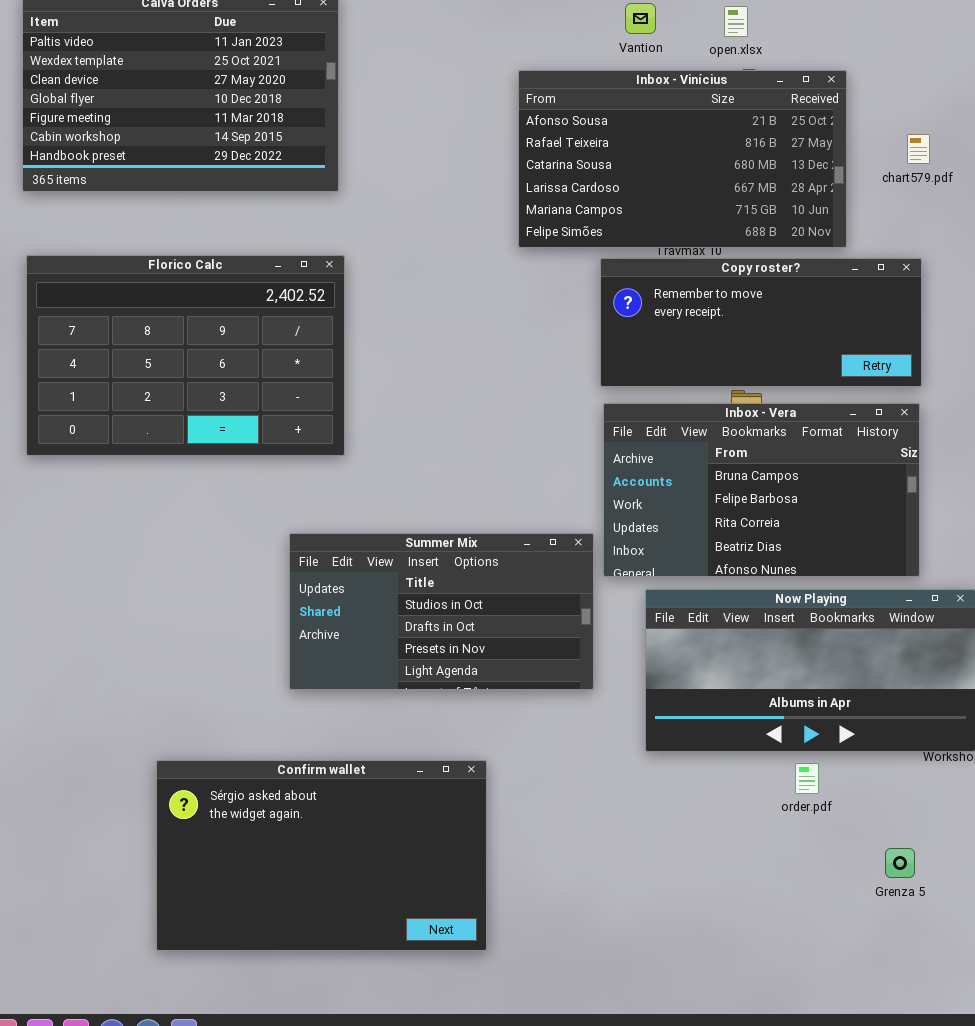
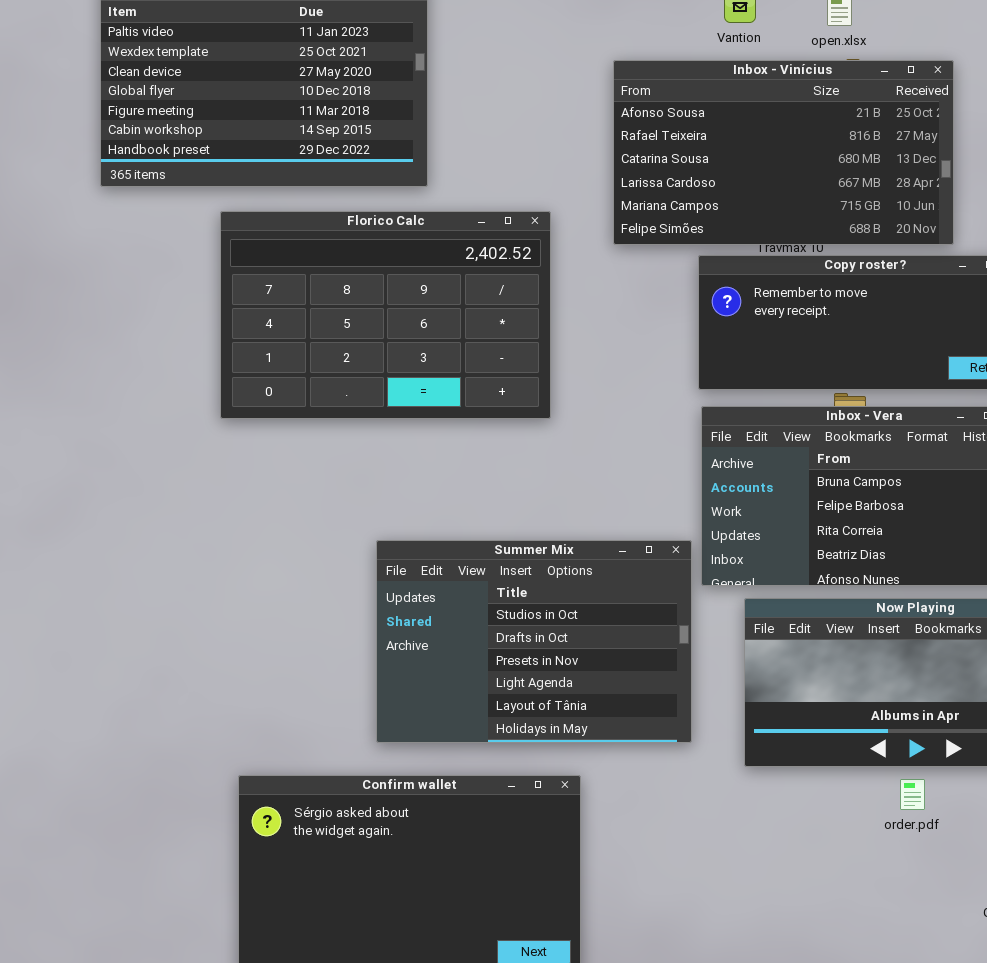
Florico Calc: [26,255,345,456] -> [220,211,551,419], moved
Summer Mix: [289,533,594,690] -> [376,540,692,743], resized

